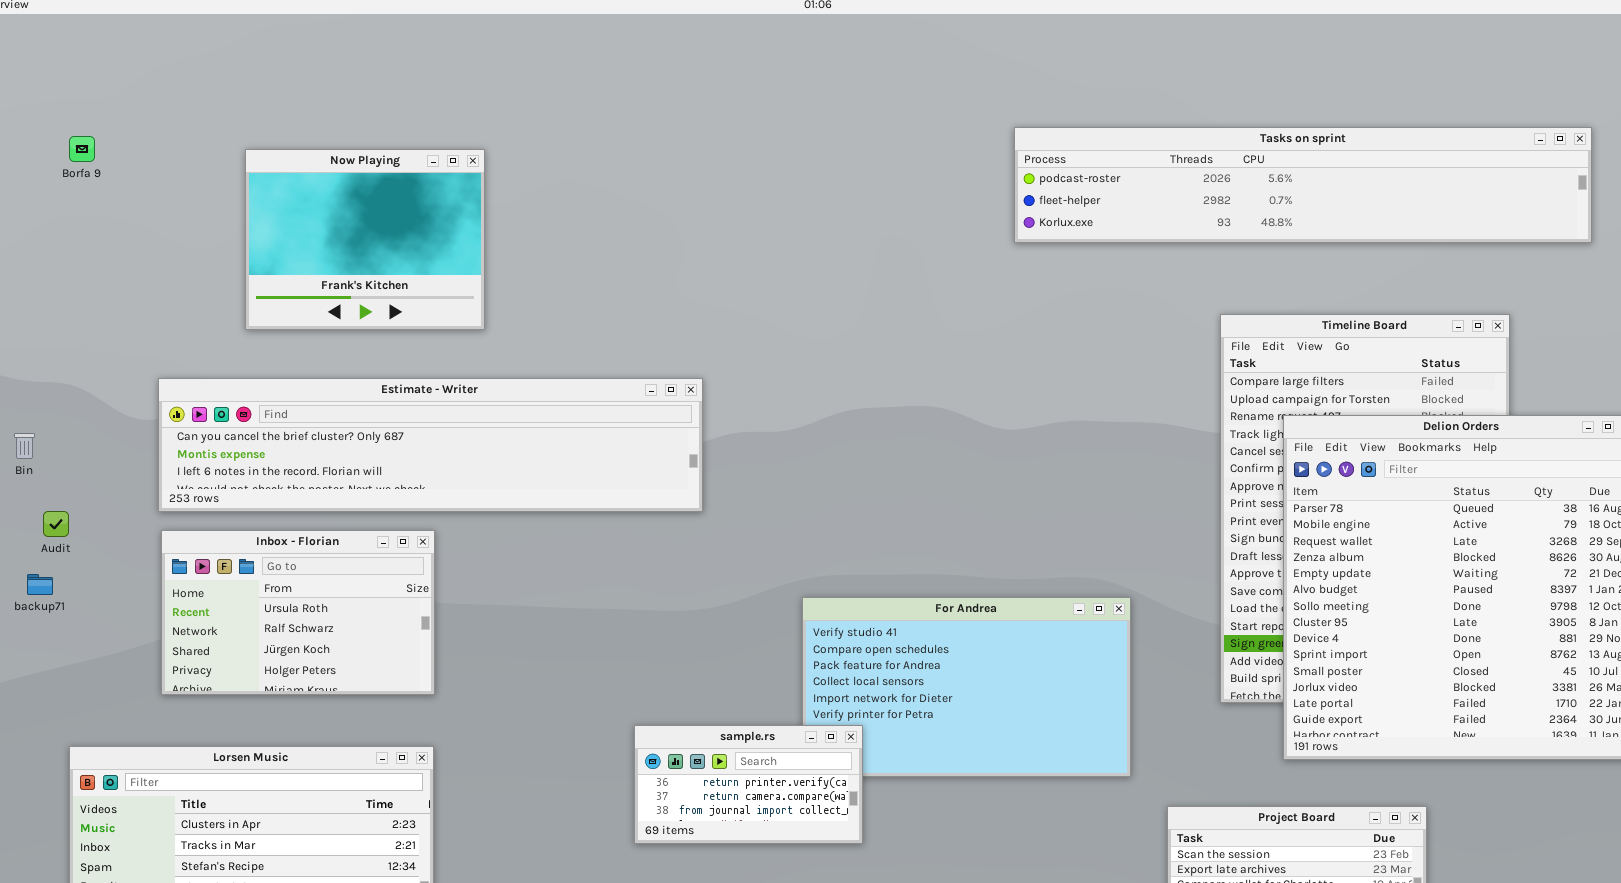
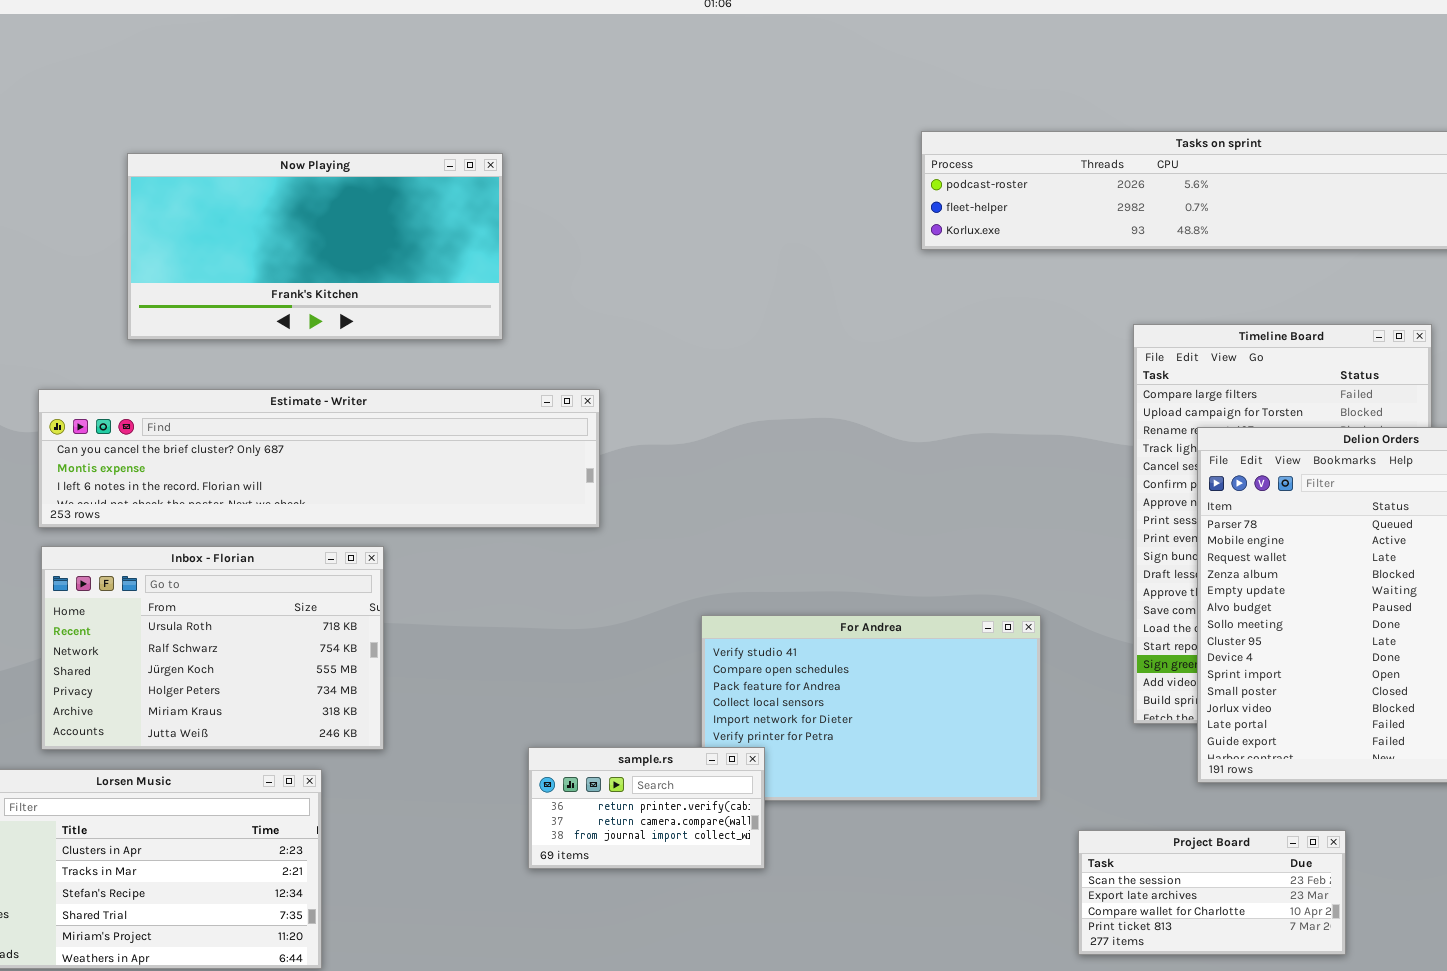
Now Playing: [245,149,485,330] -> [127,153,503,340], resized
Inbox - Florian: [161,530,435,695] -> [41,546,384,750], resized

